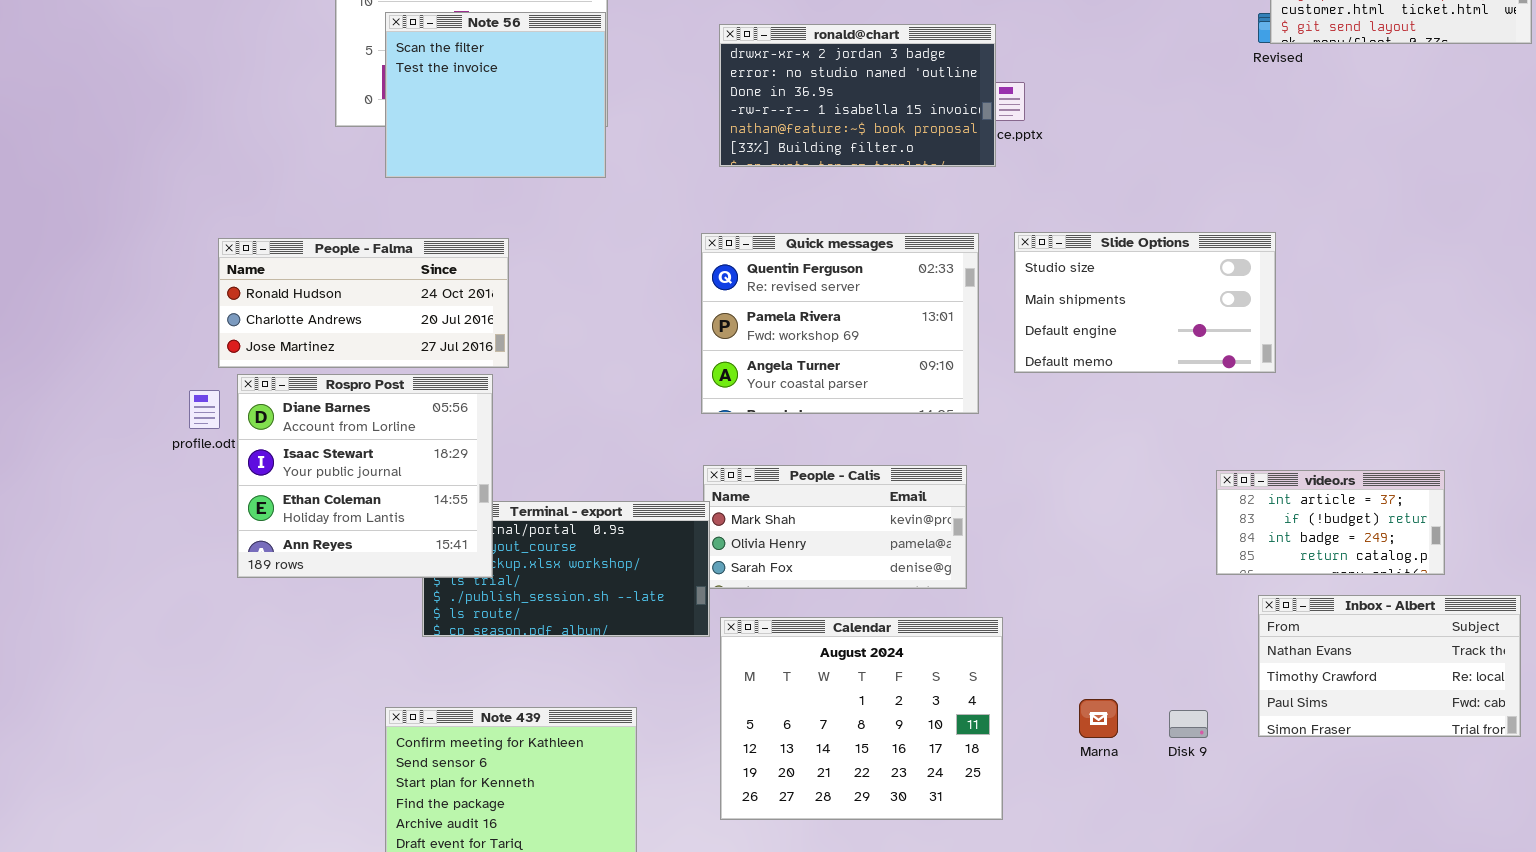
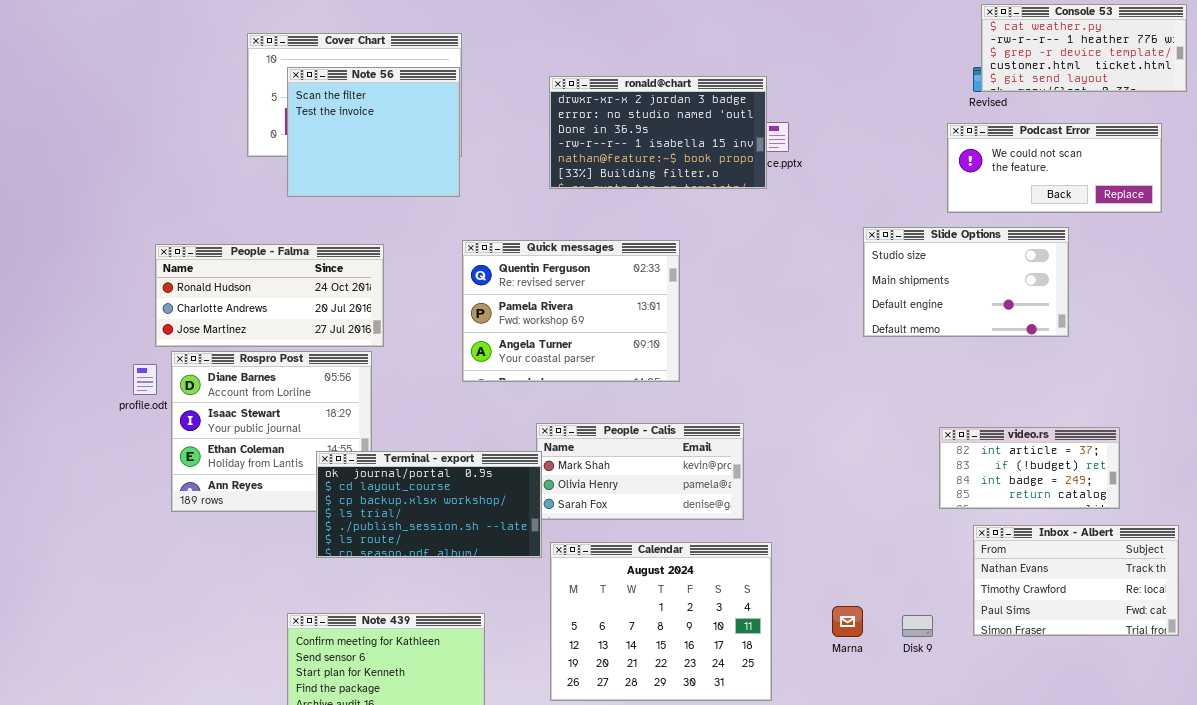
Podcast Error: none -> [947,123,1162,213], opened
Slide Options: [1014,232,1276,373] -> [863,227,1069,337], moved
Quick messages: [701,233,979,414] -> [462,240,680,382], moved
Terminal - export: [422,501,710,637] -> [316,451,542,558], raised

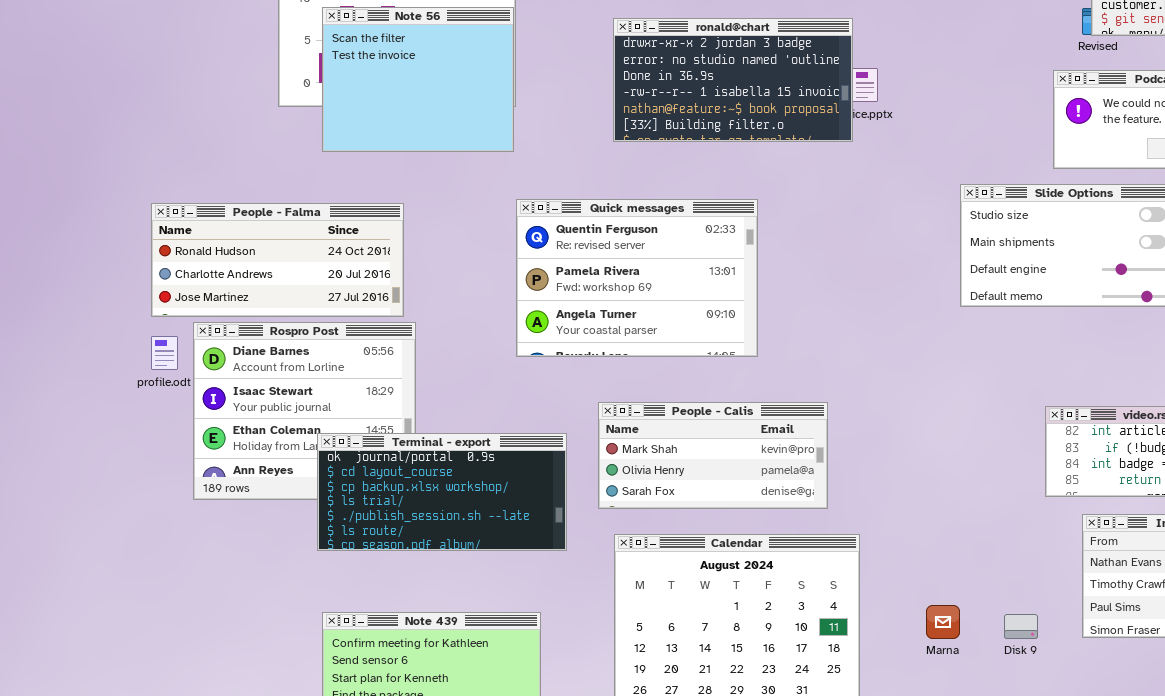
People - Falma: [155,244,384,347] -> [151,203,404,317], moved
Terminal - export: [316,451,542,558] -> [317,433,567,551], moved

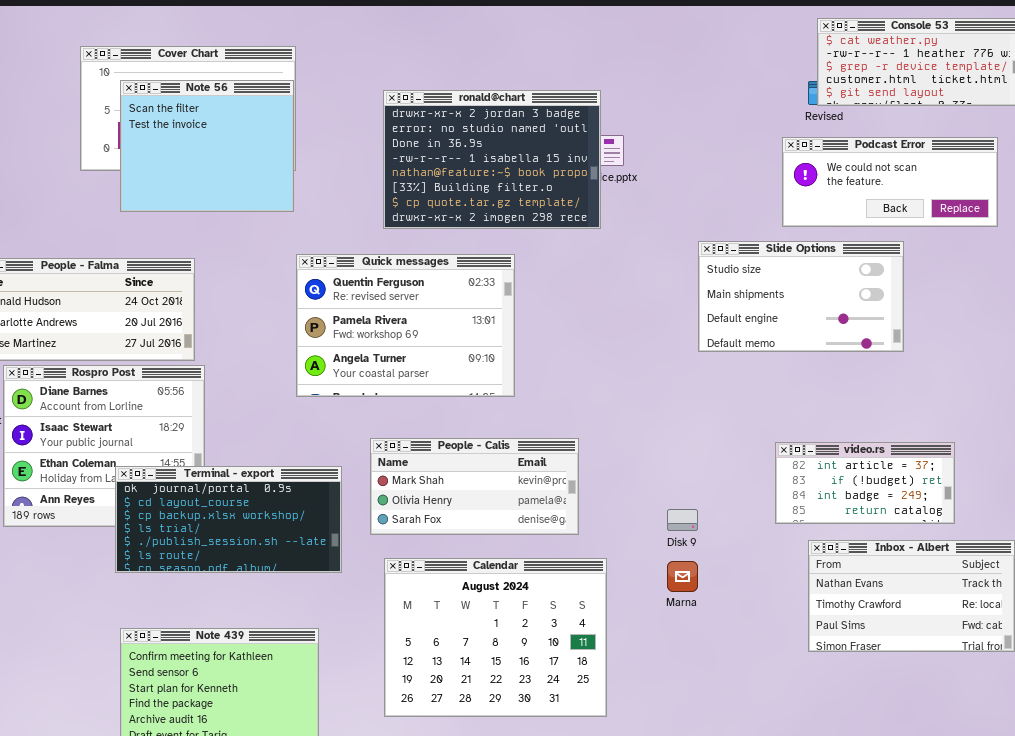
ronald@chart: [613,18,853,142] -> [383,90,601,229], resized
Marna: [926,605,960,639] -> [667,561,698,592], moved
Disk 9: [1004,614,1038,639] -> [667,509,698,531], moved

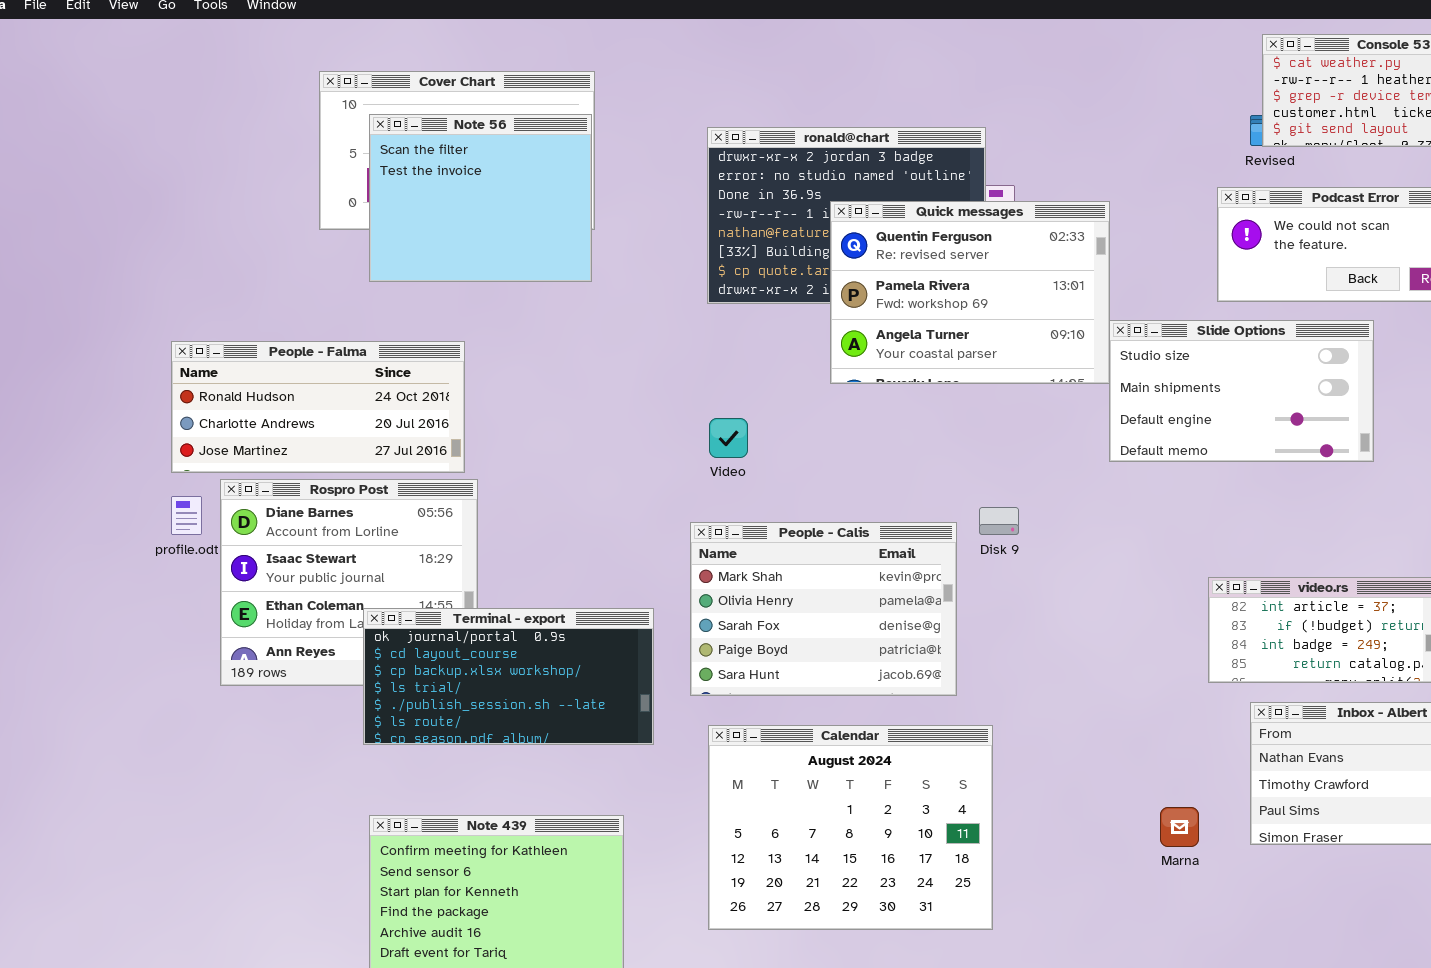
Quick messages: [296,254,515,397] -> [830,201,1110,384], moved
People - Calis: [370,438,579,535] -> [690,522,957,696], resized
Disk 9: [667,509,698,531] -> [979,507,1019,535], moved
Marna: [667,561,698,592] -> [1160,807,1199,847], moved

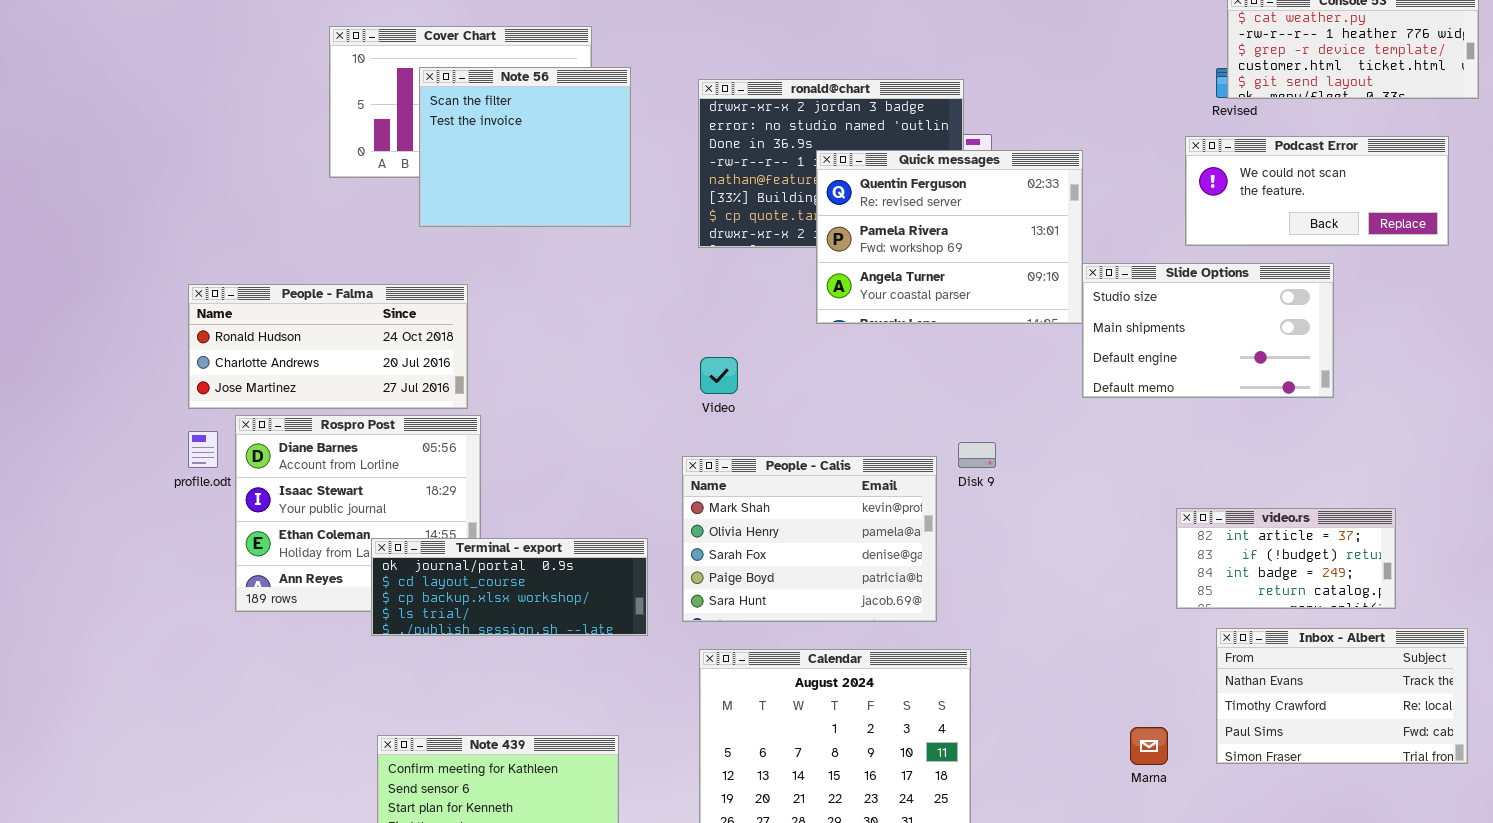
Note 56: [369,114,592,282] -> [419,67,631,227], moved
Terminal - export: [363,608,654,745] -> [371,538,648,636], resized

